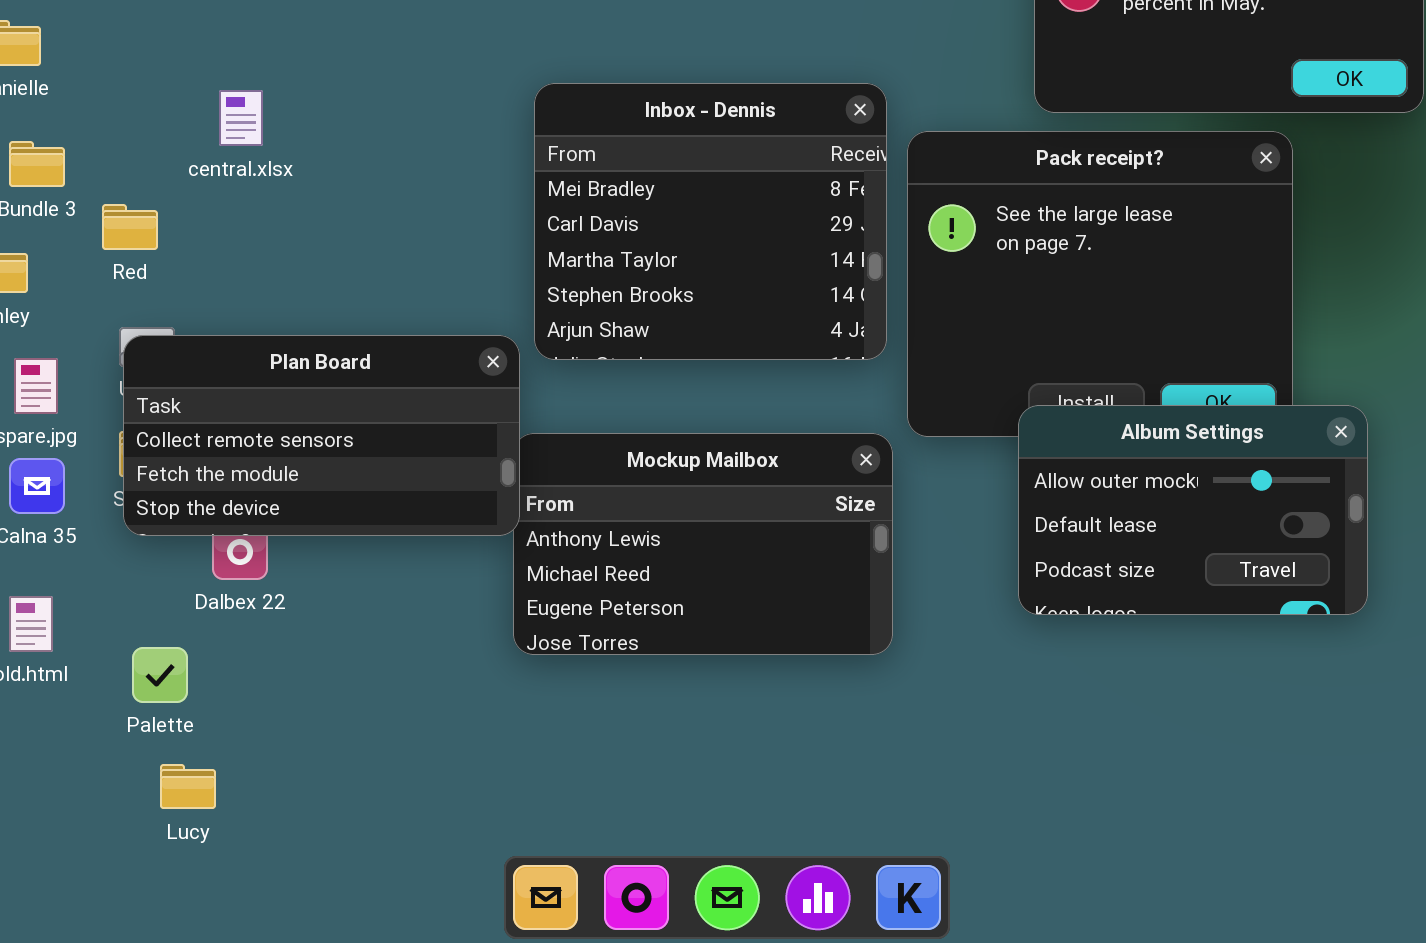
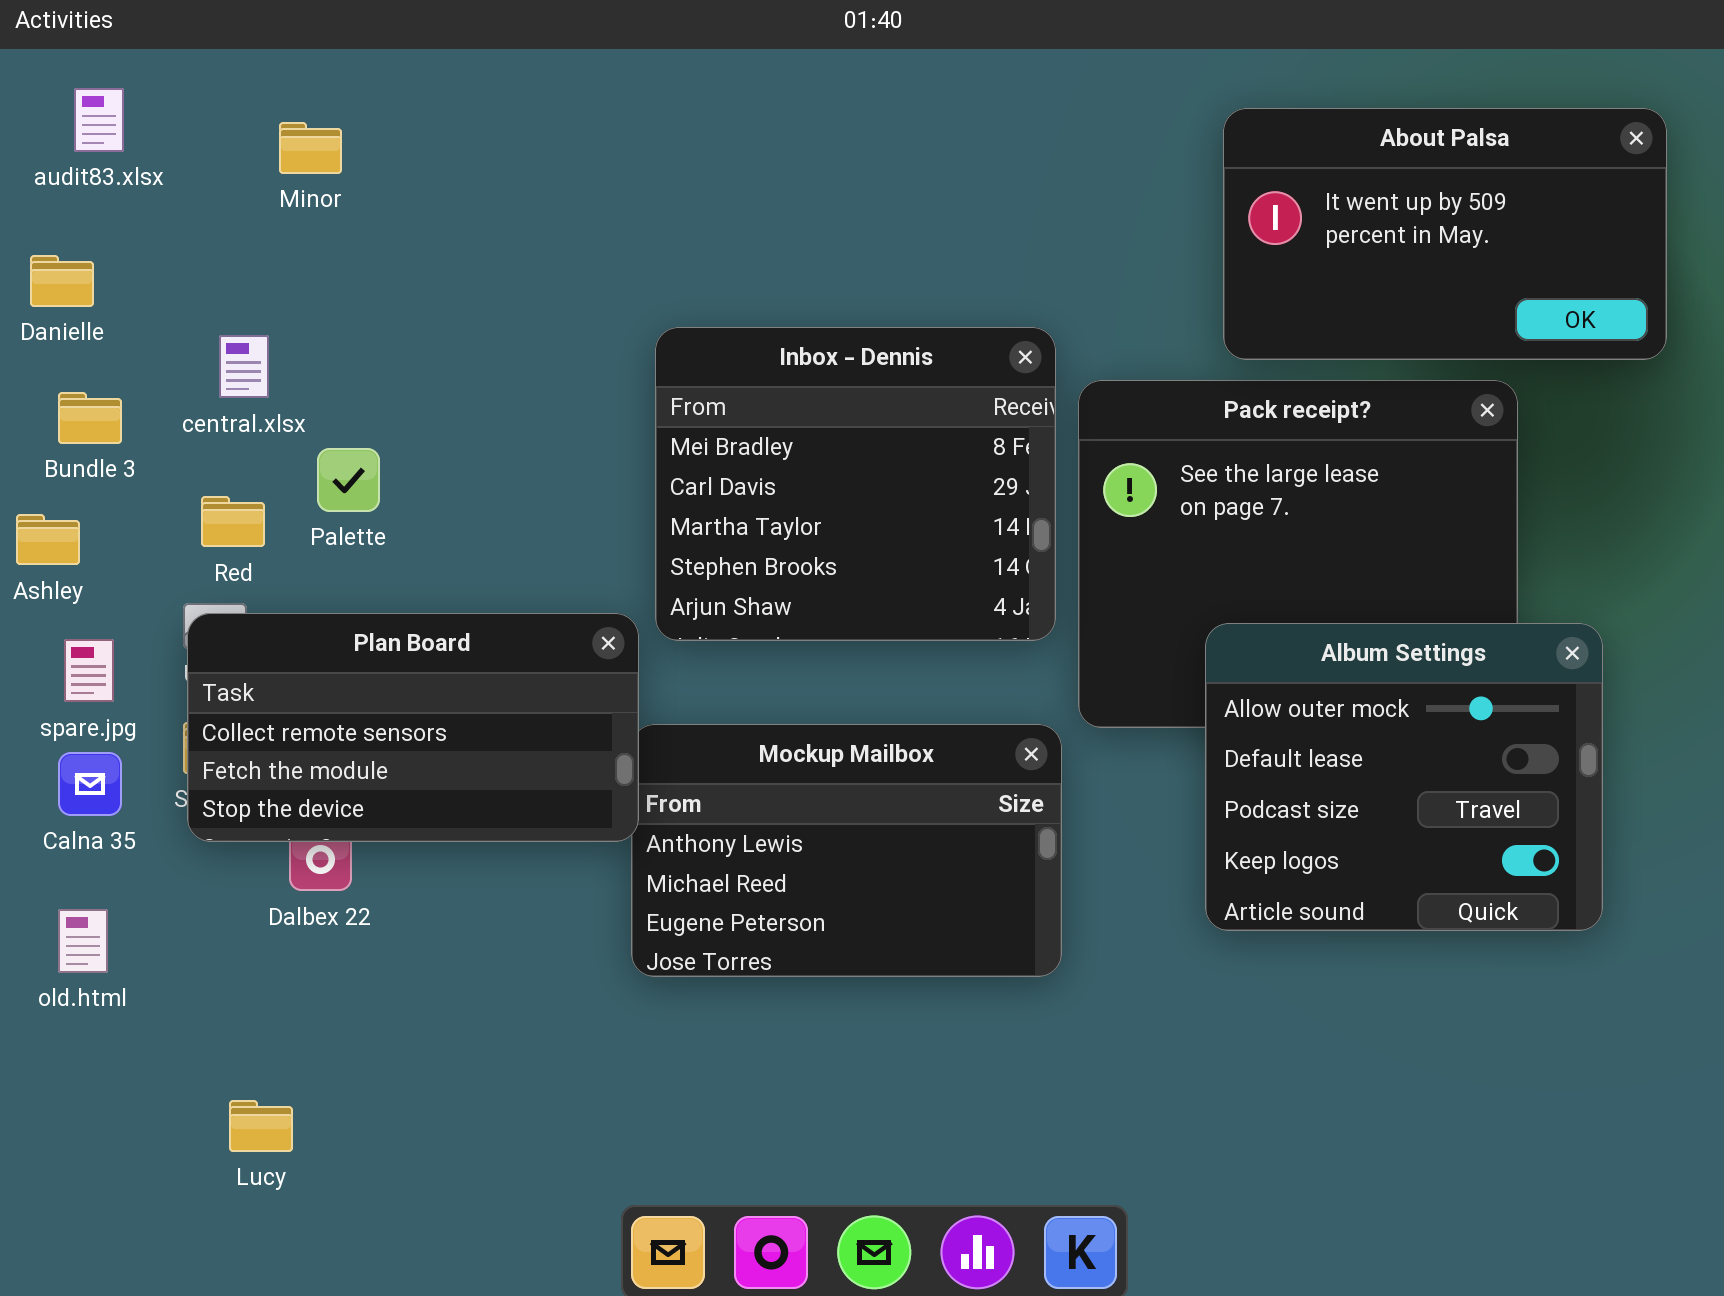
central.xlsx: [219,90,263,146] -> [219,335,269,398], moved
Red: [102,204,158,250] -> [201,496,265,547], moved
Album Settings: [1018,405,1368,615] -> [1205,623,1603,931], resized
Palette: [132,647,188,703] -> [317,448,380,512], moved

